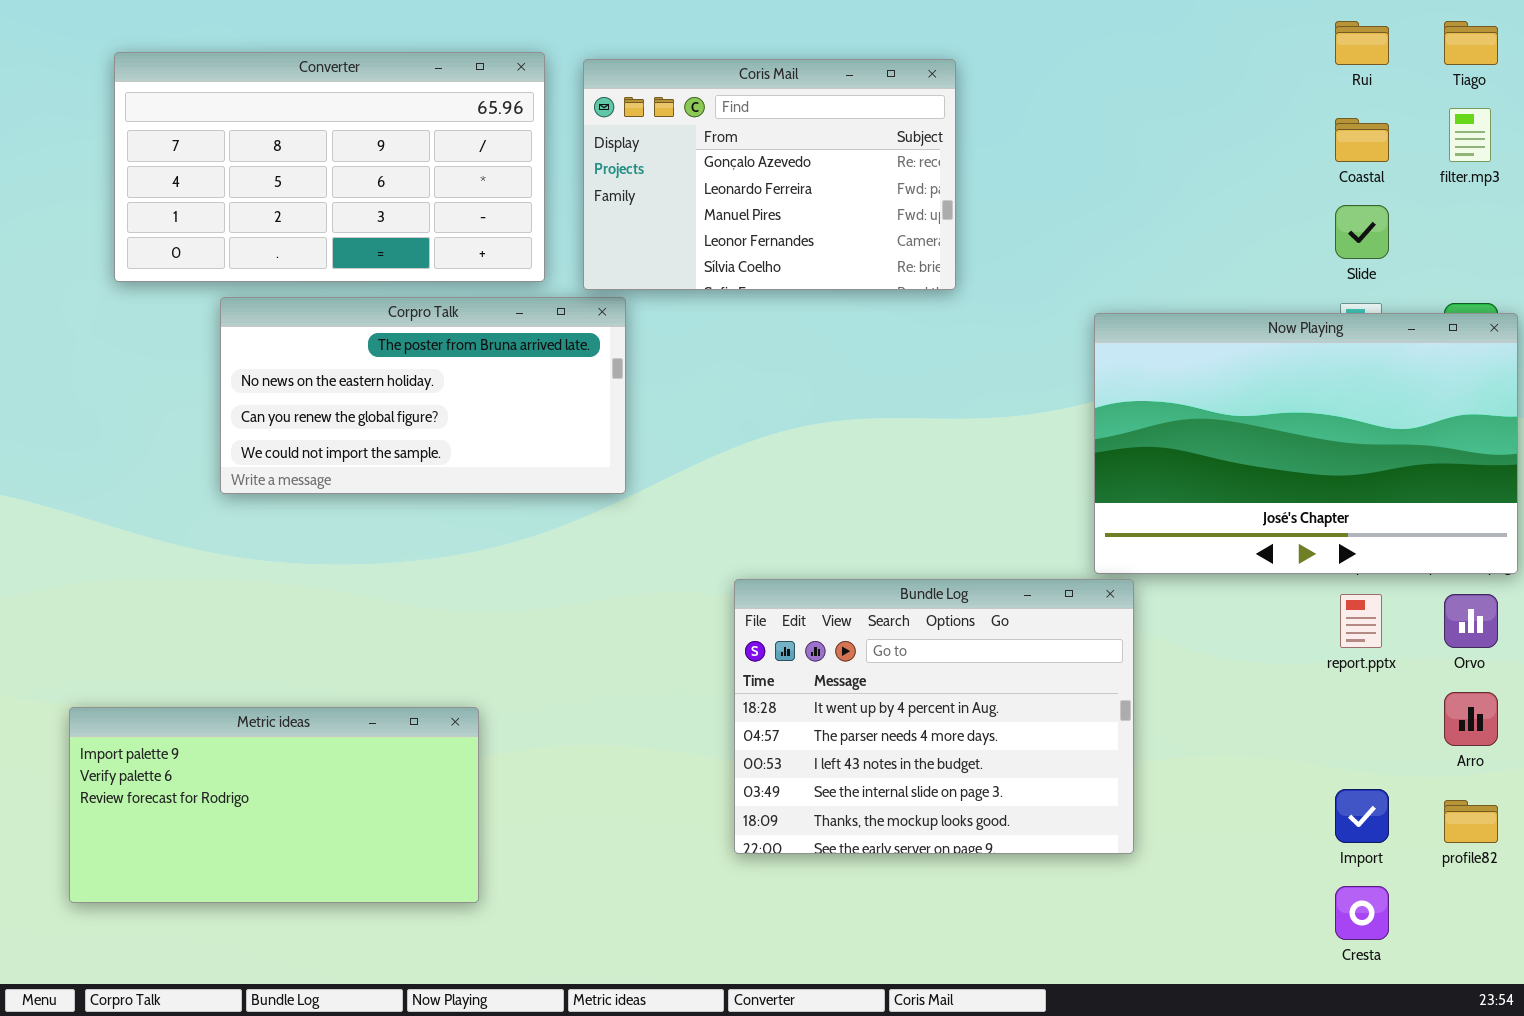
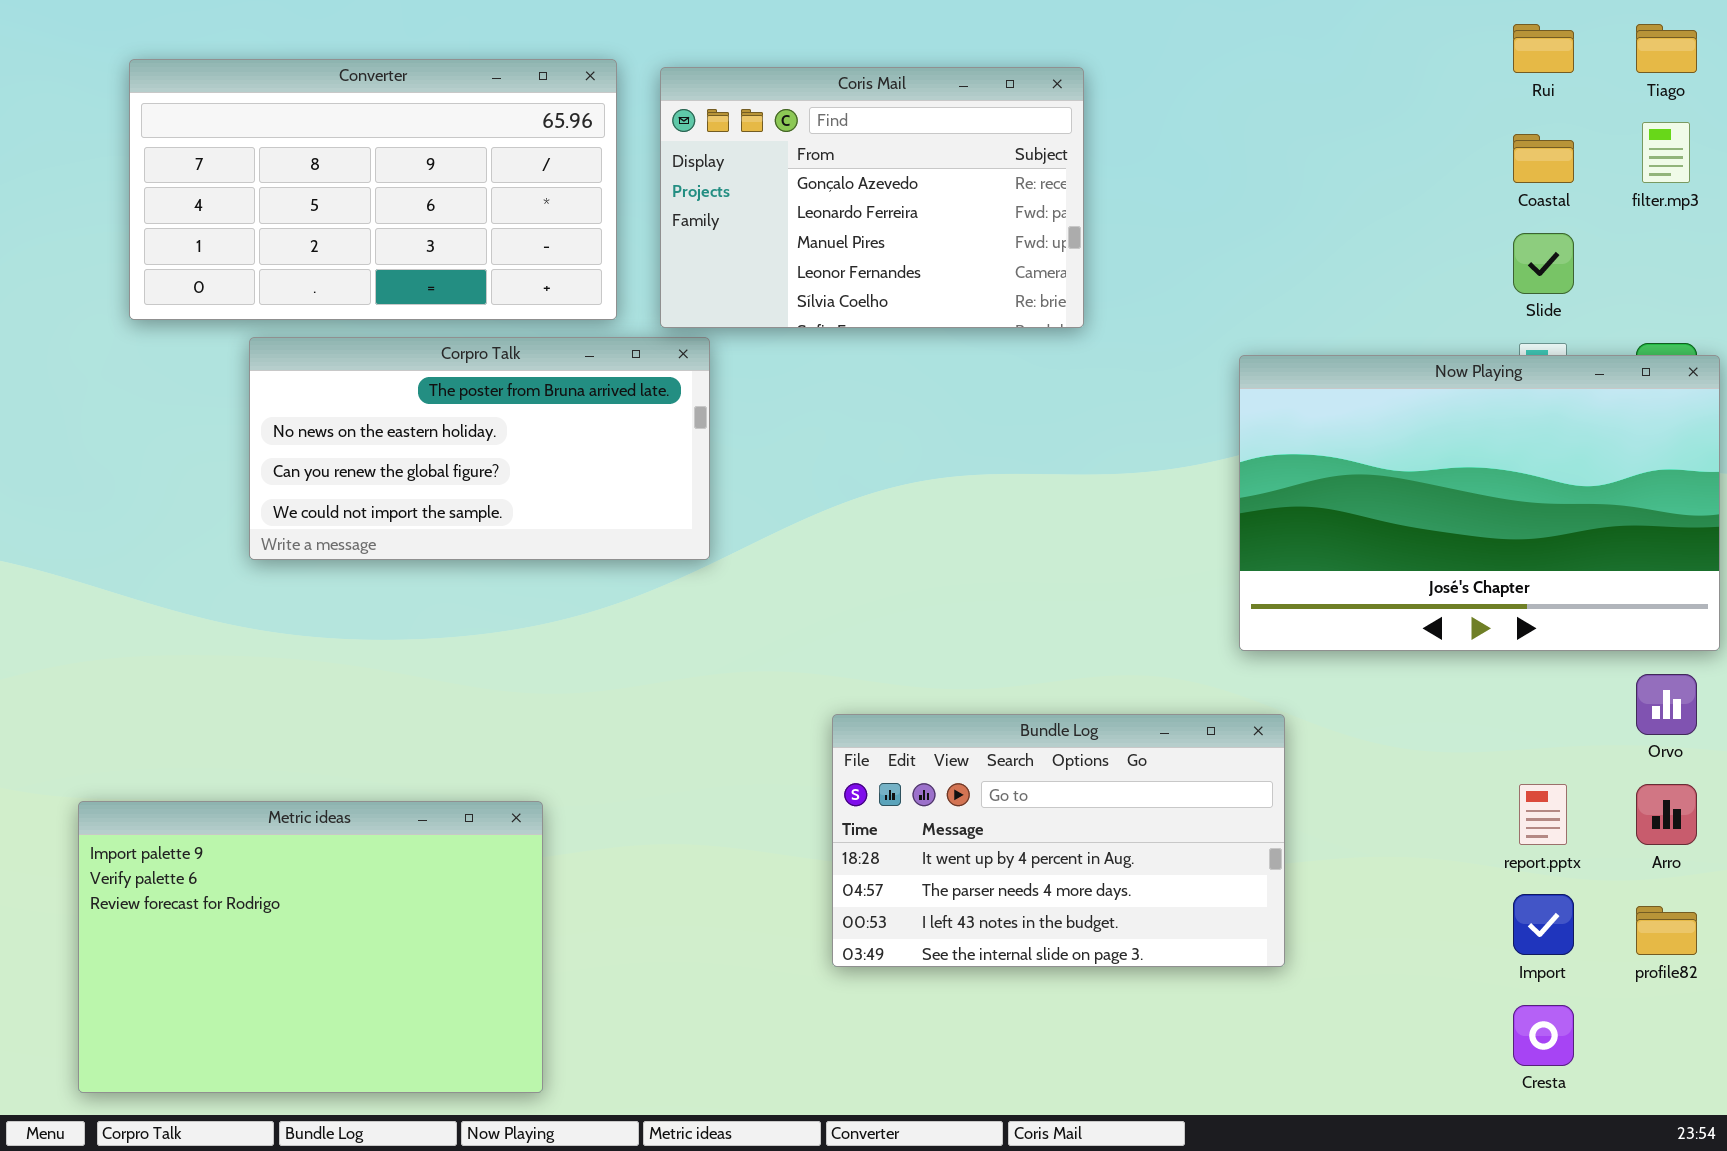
Bundle Log: [734,579,1134,854] -> [832,714,1285,967], resized
report.pptx: [1340,594,1382,648] -> [1519,784,1567,845], moved
Metric ideas: [69,707,479,903] -> [78,801,543,1093], resized

